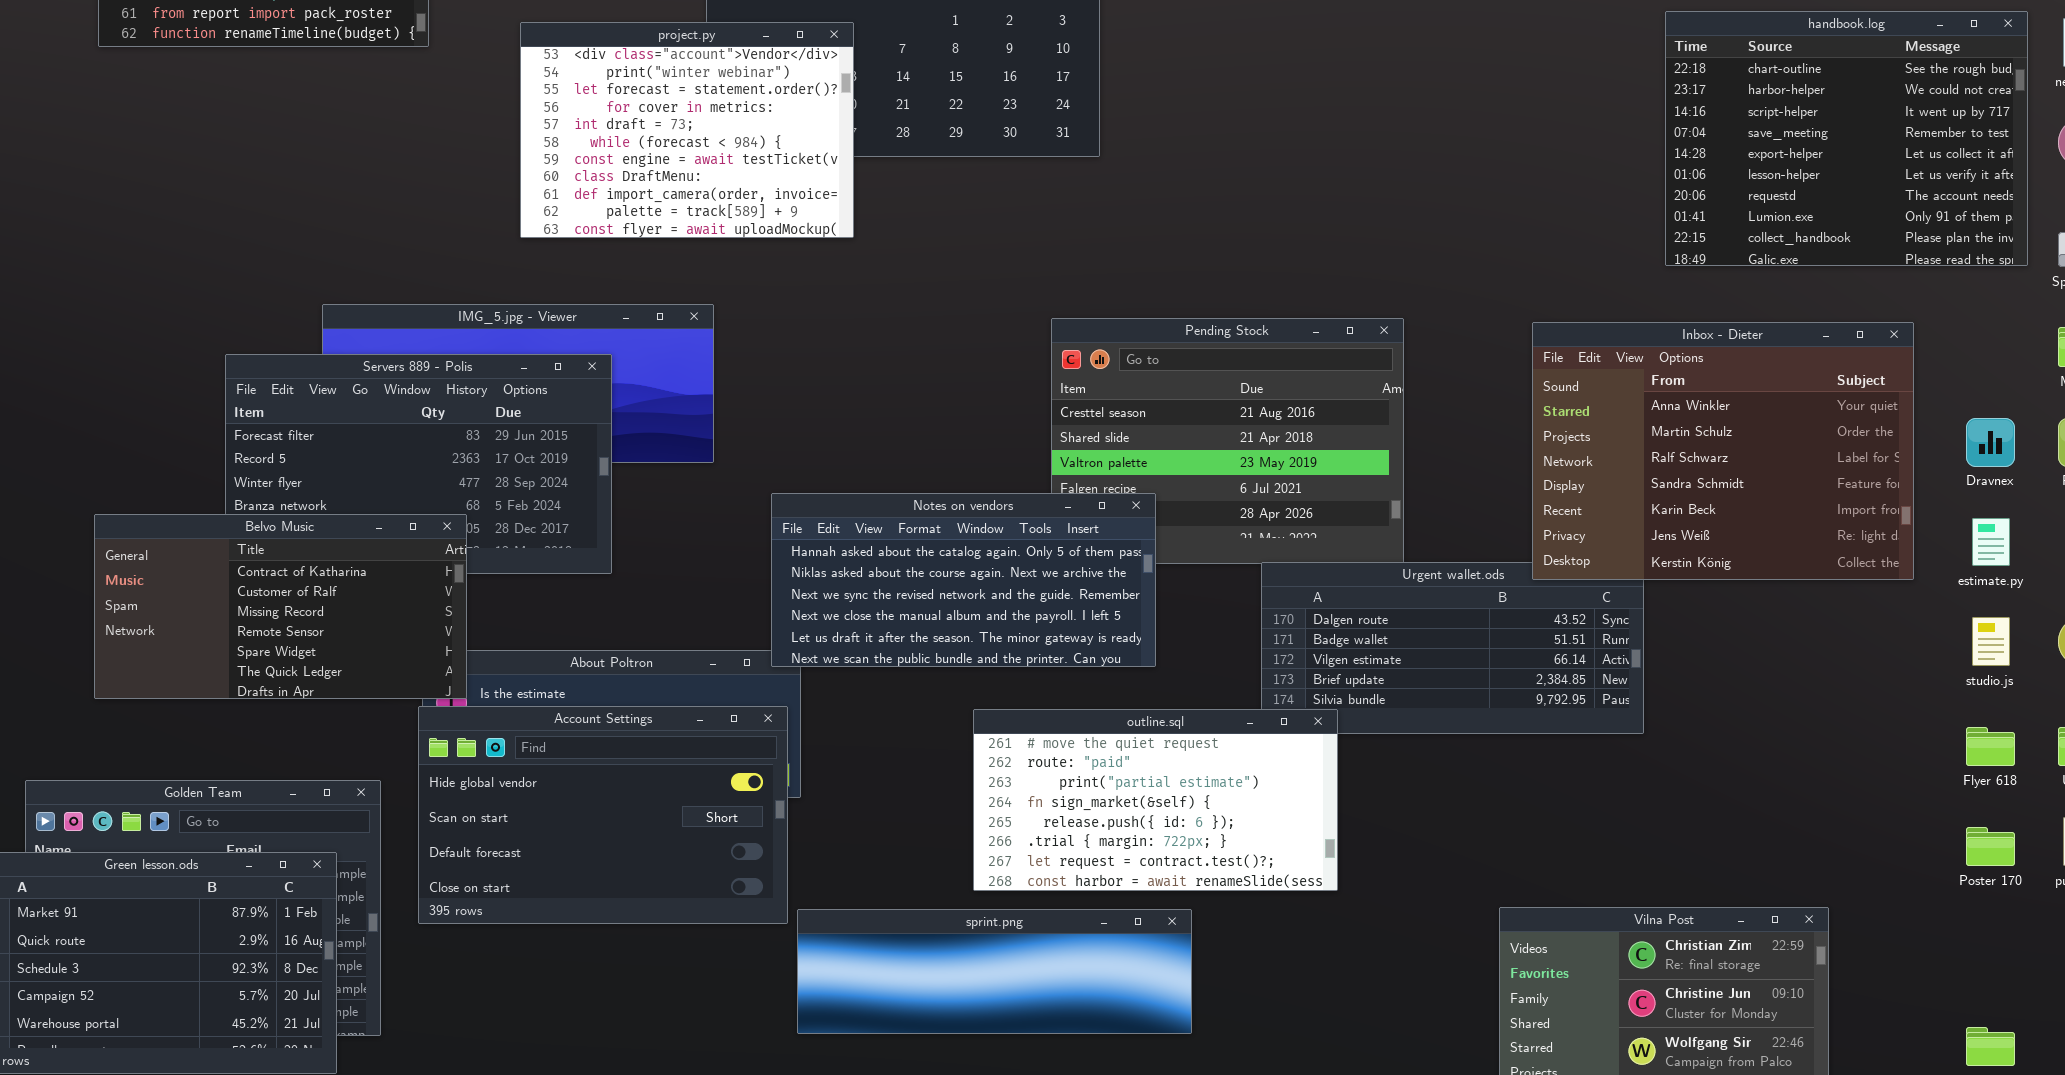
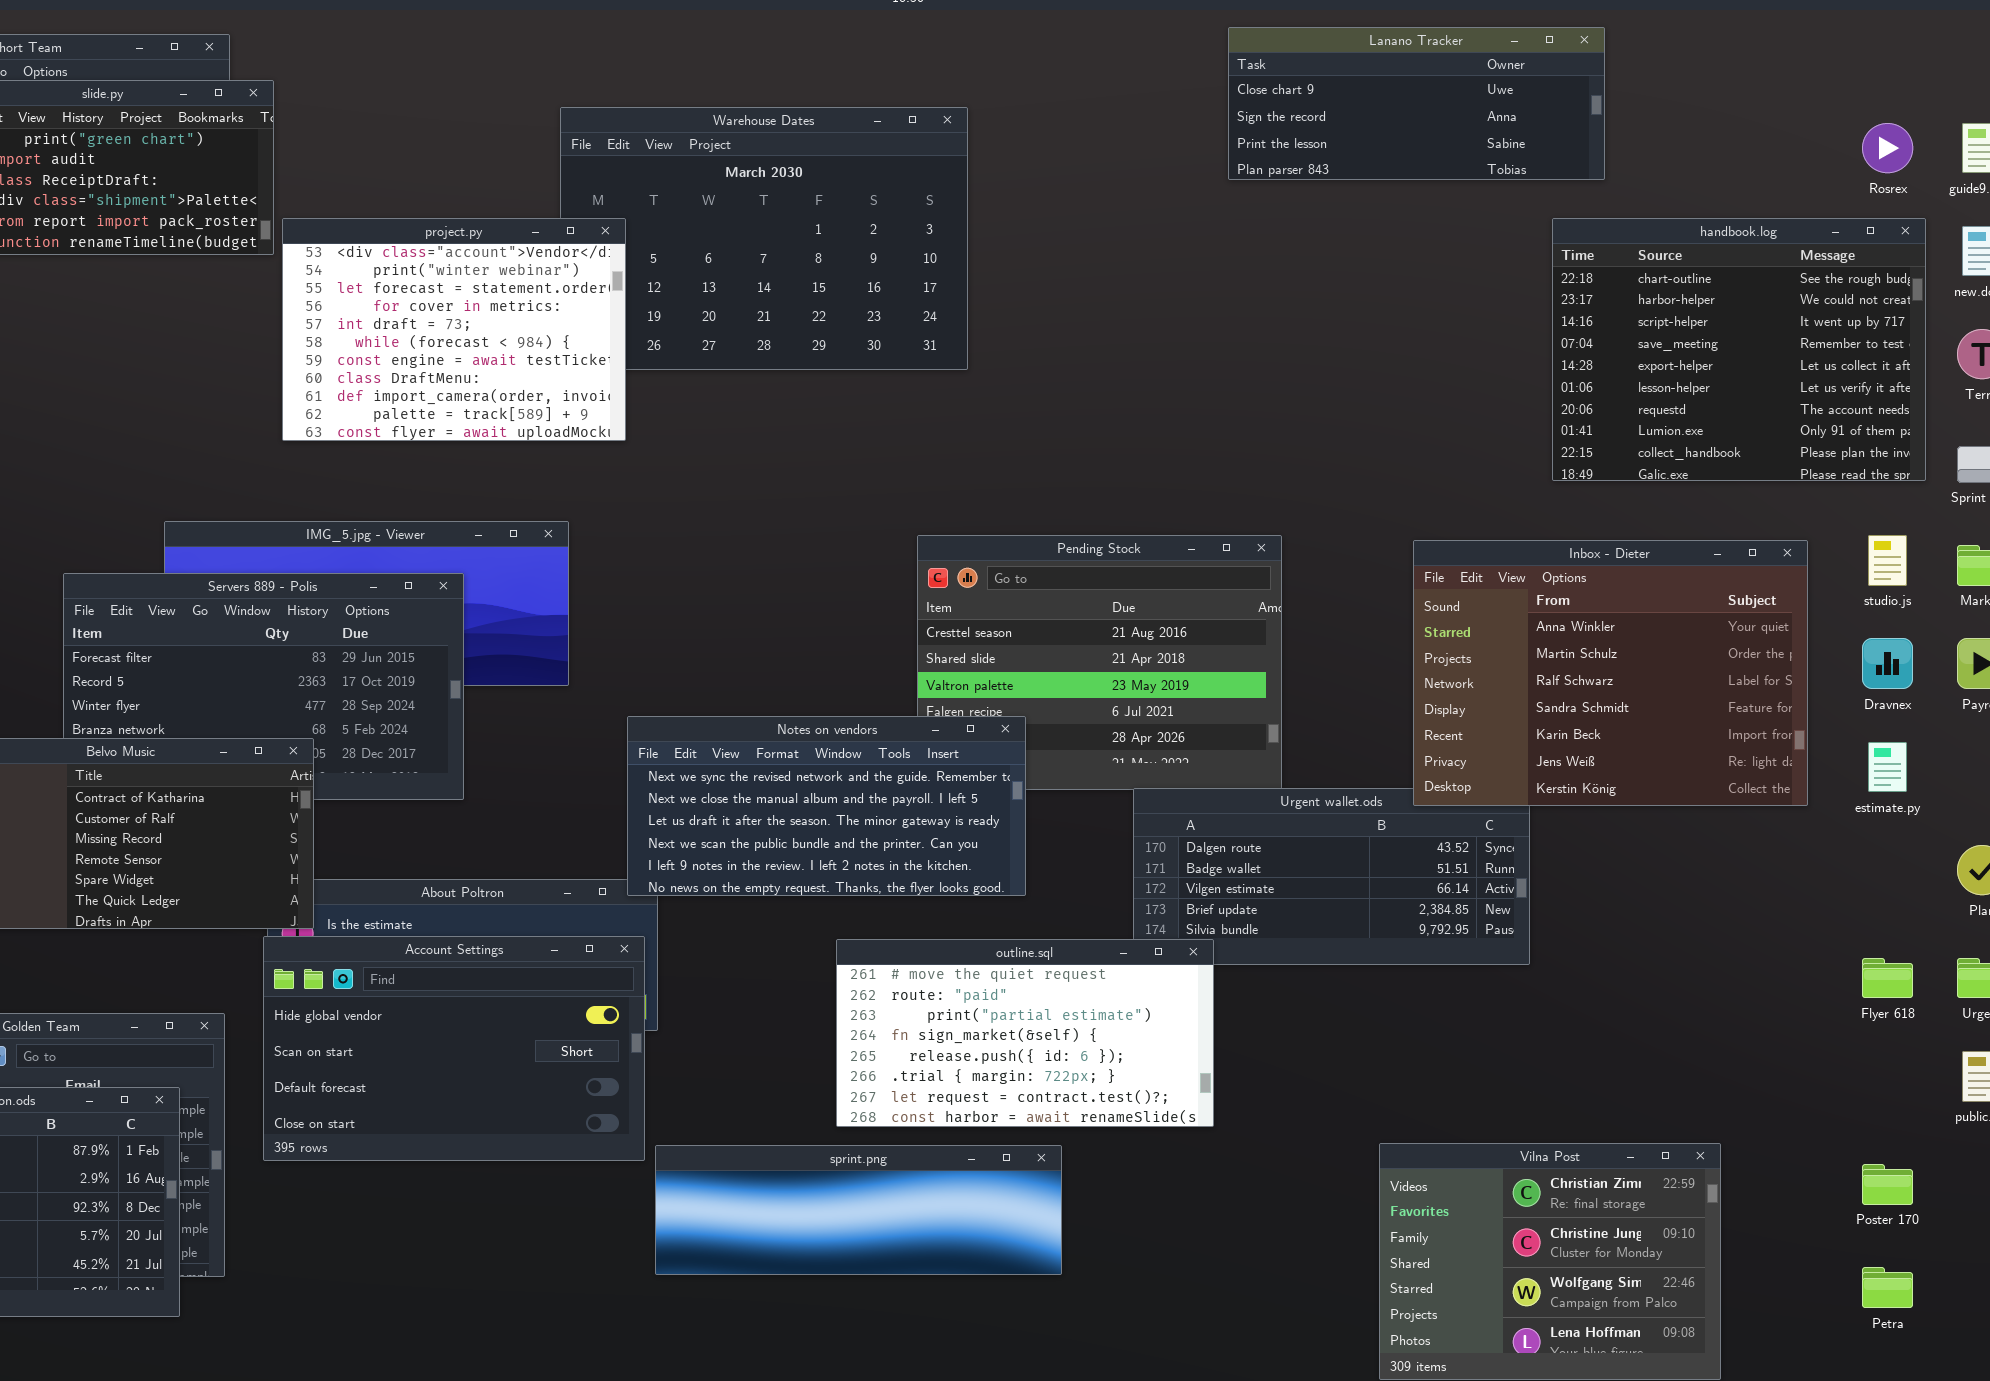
project.py: [520,22,854,238] -> [282,218,626,441], moved
Notes on vendors: [771,493,1156,667] -> [627,716,1026,896], scrolled down 2 rows
studio.js: [1972,617,2010,666] -> [1868,535,1907,586], moved
Poster 170: [1966,827,2015,866] -> [1862,1164,1913,1205], moved

